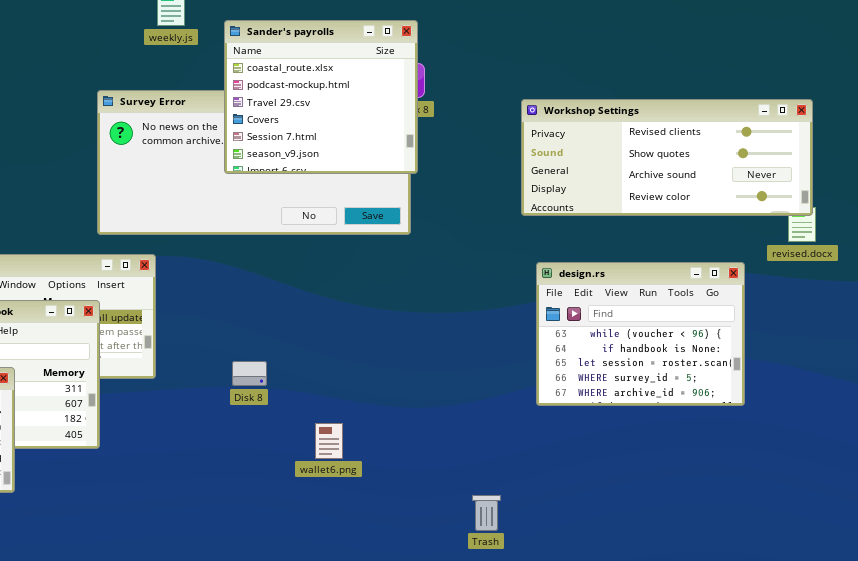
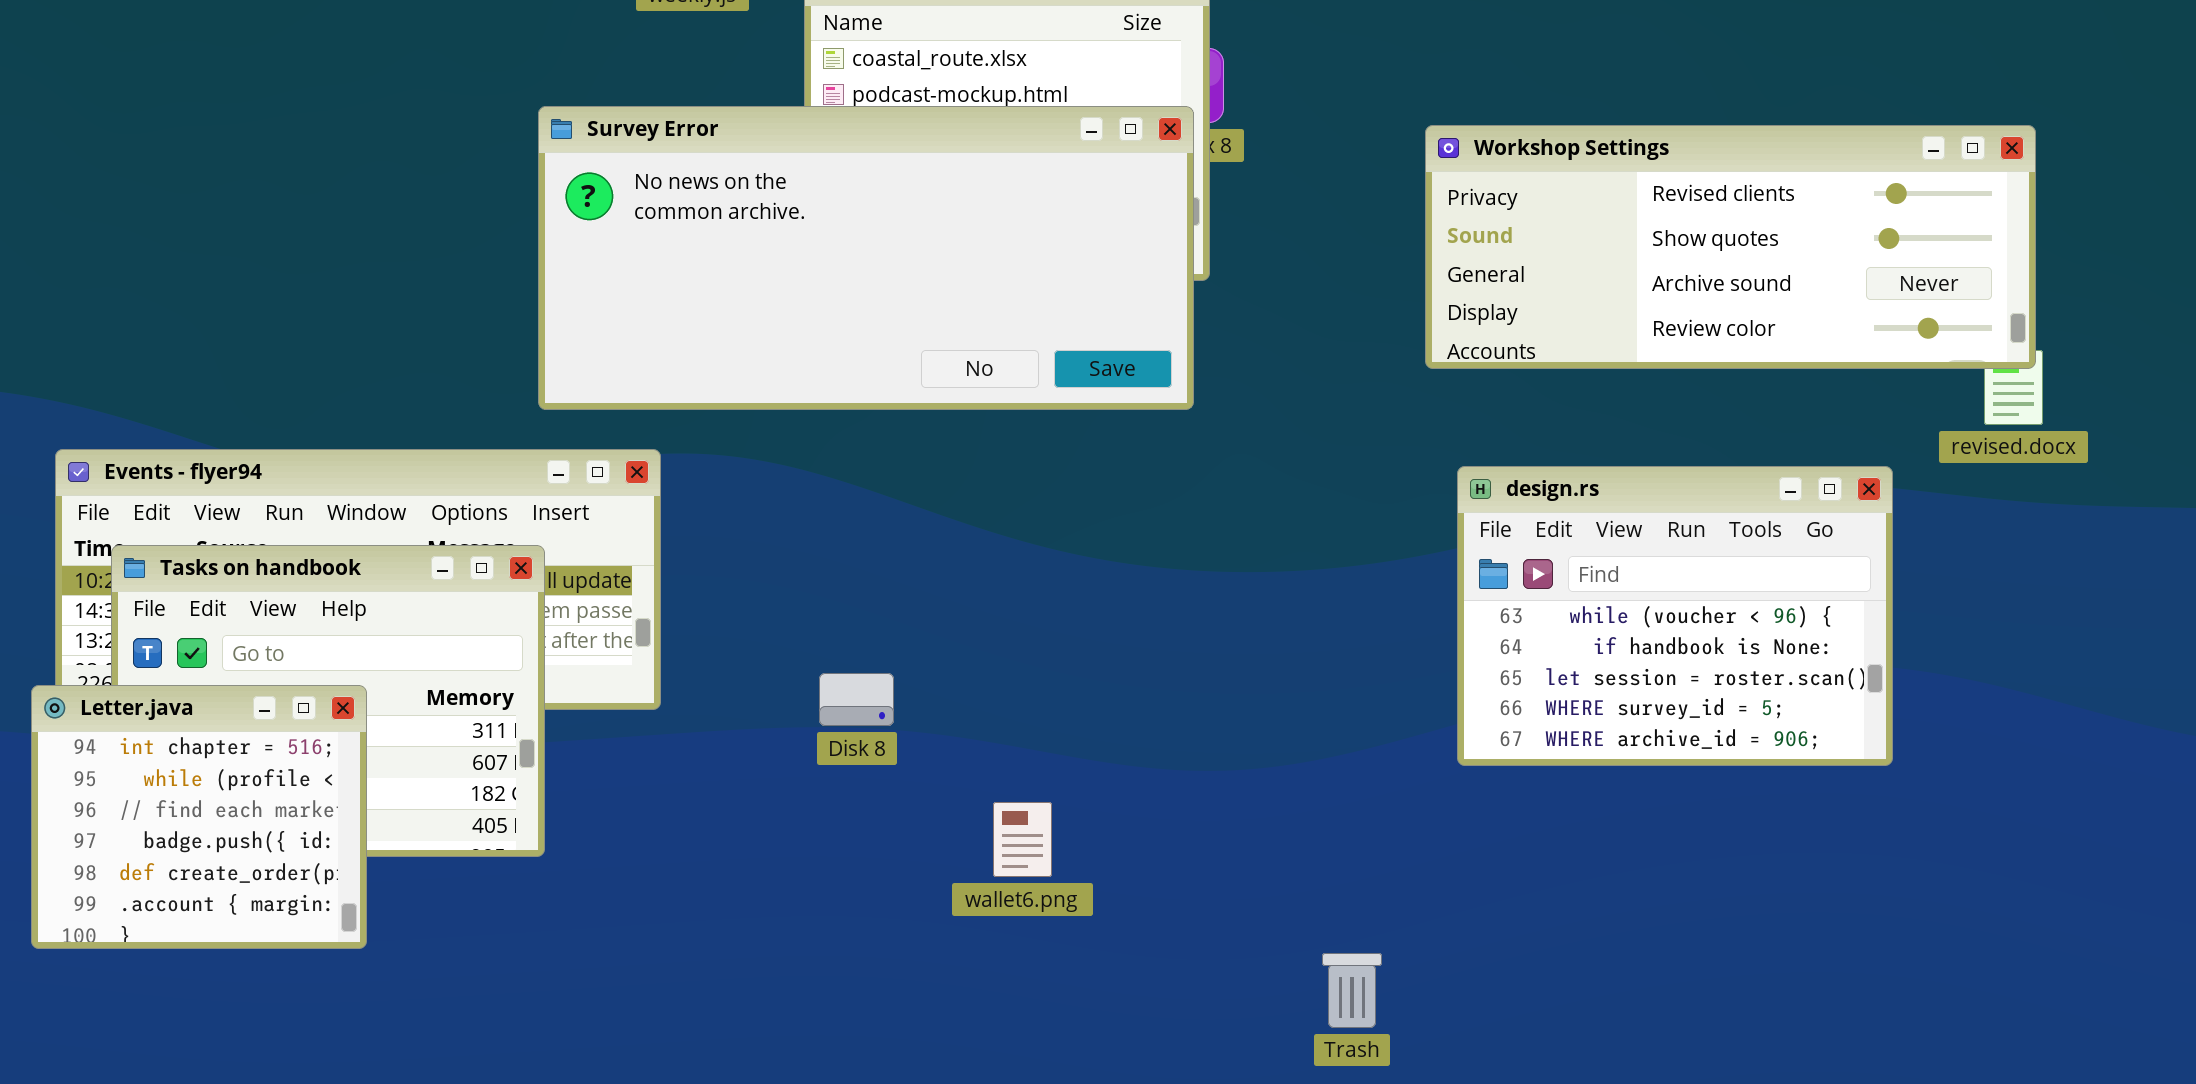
Survey Error: [97,90,411,235] -> [538,106,1194,410], raised

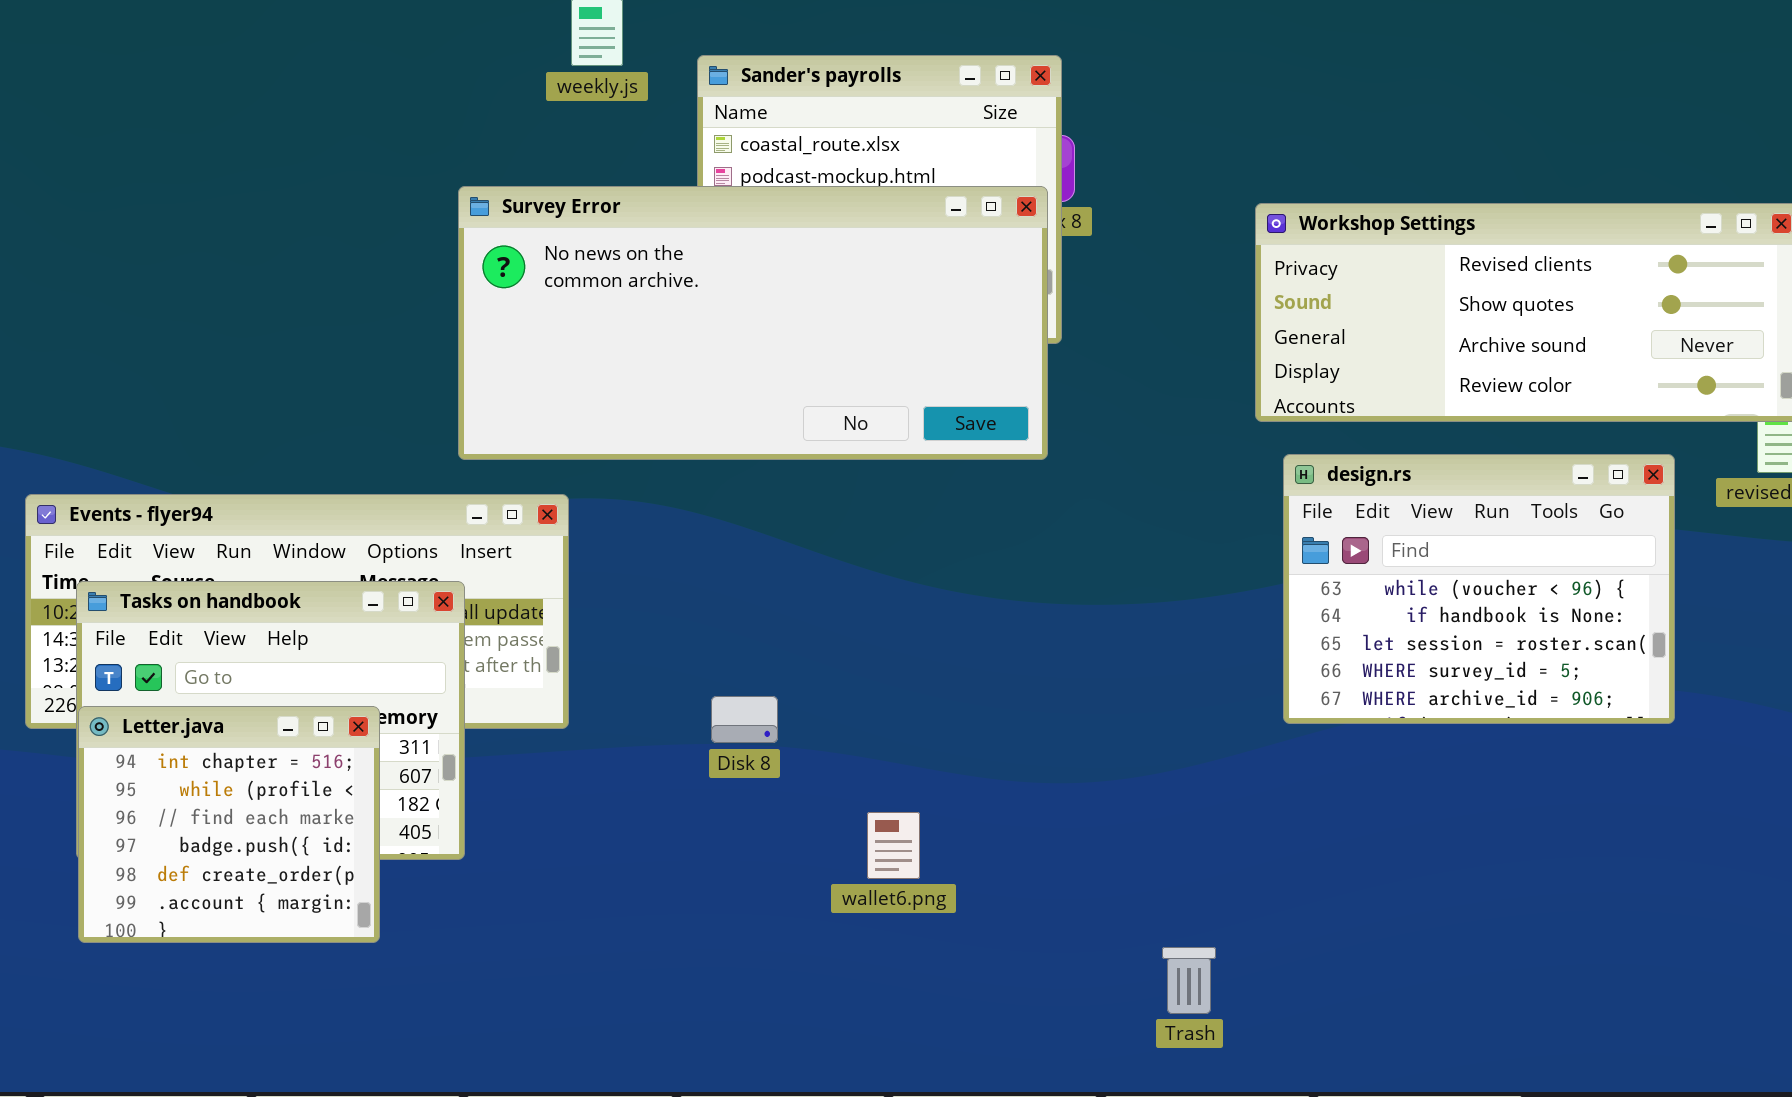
design.rs: [1457,466,1893,766] -> [1283,454,1675,724], moved
Letter.java: [31,685,367,949] -> [78,706,380,943], moved

